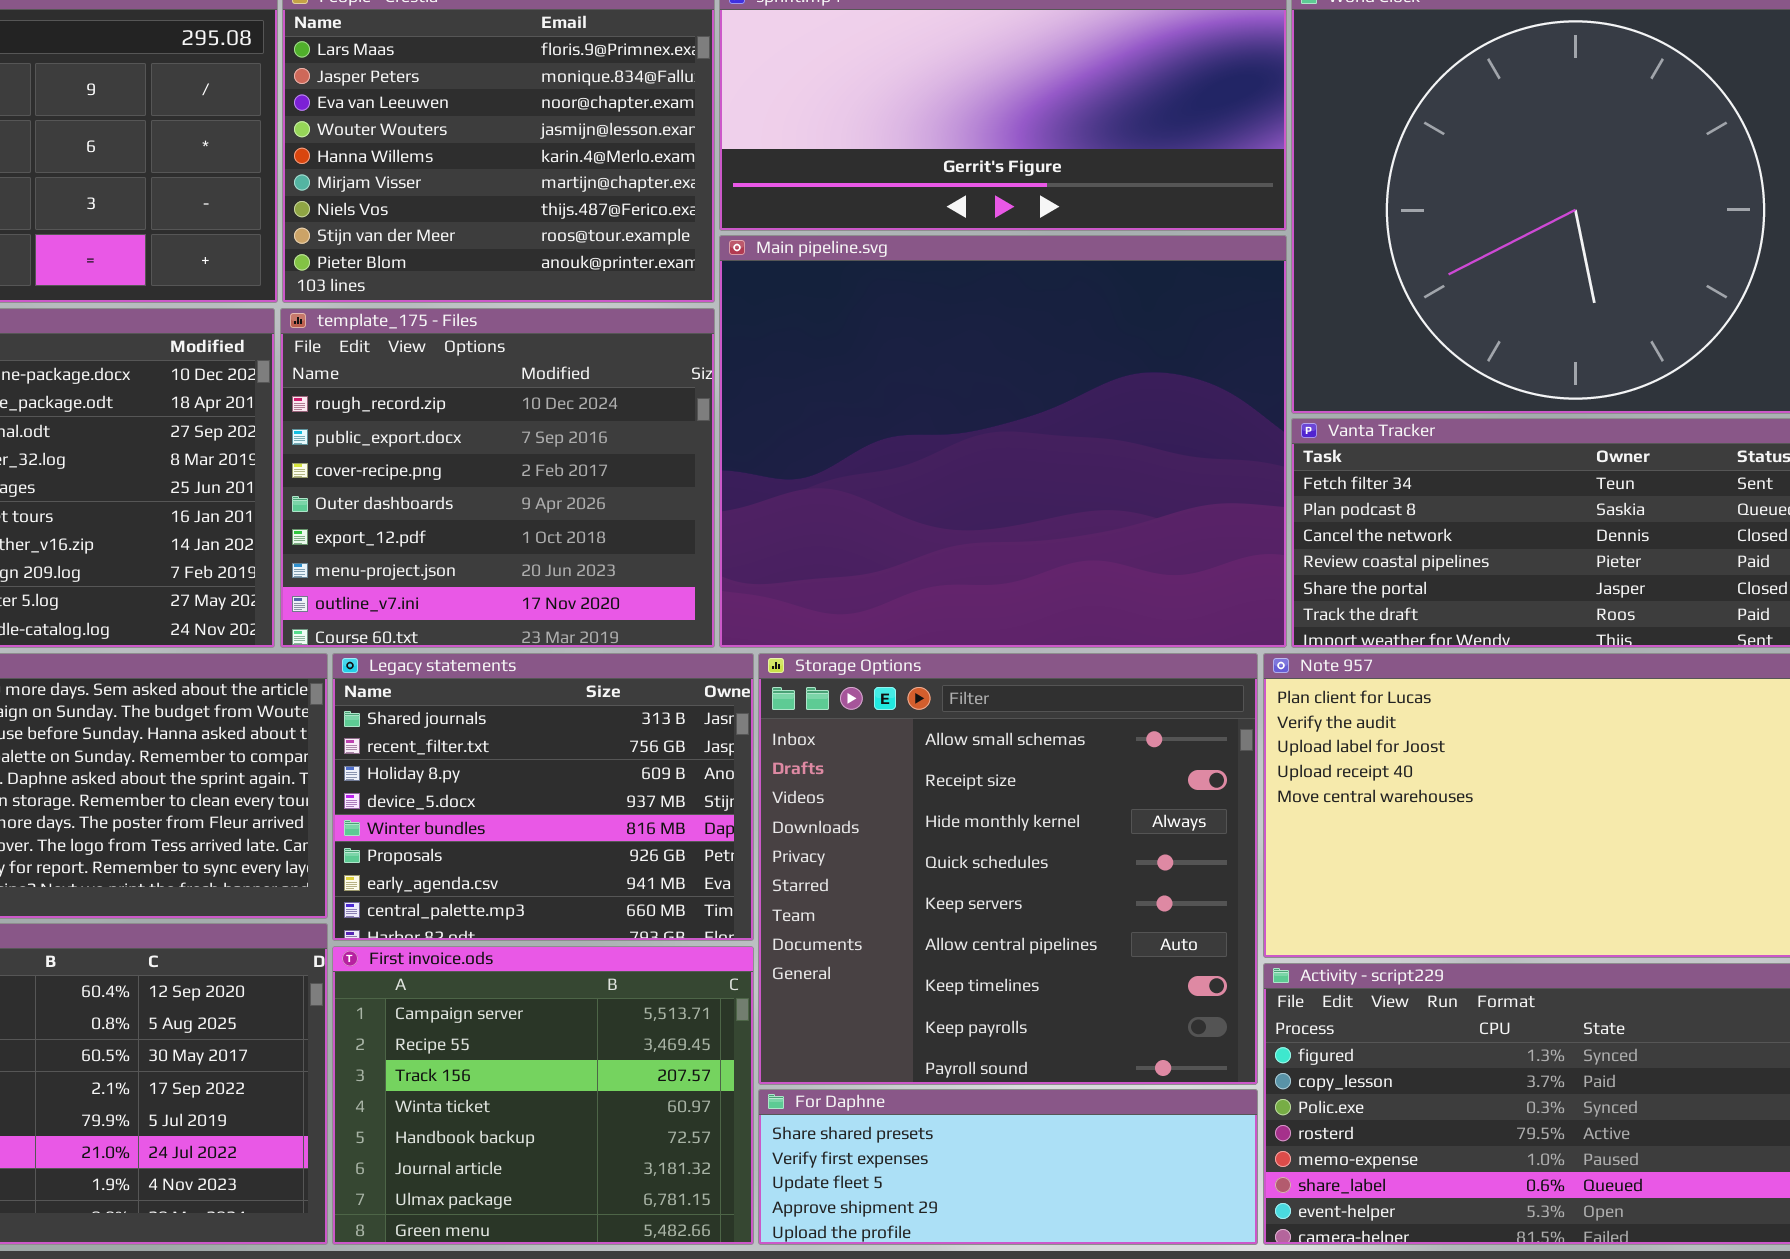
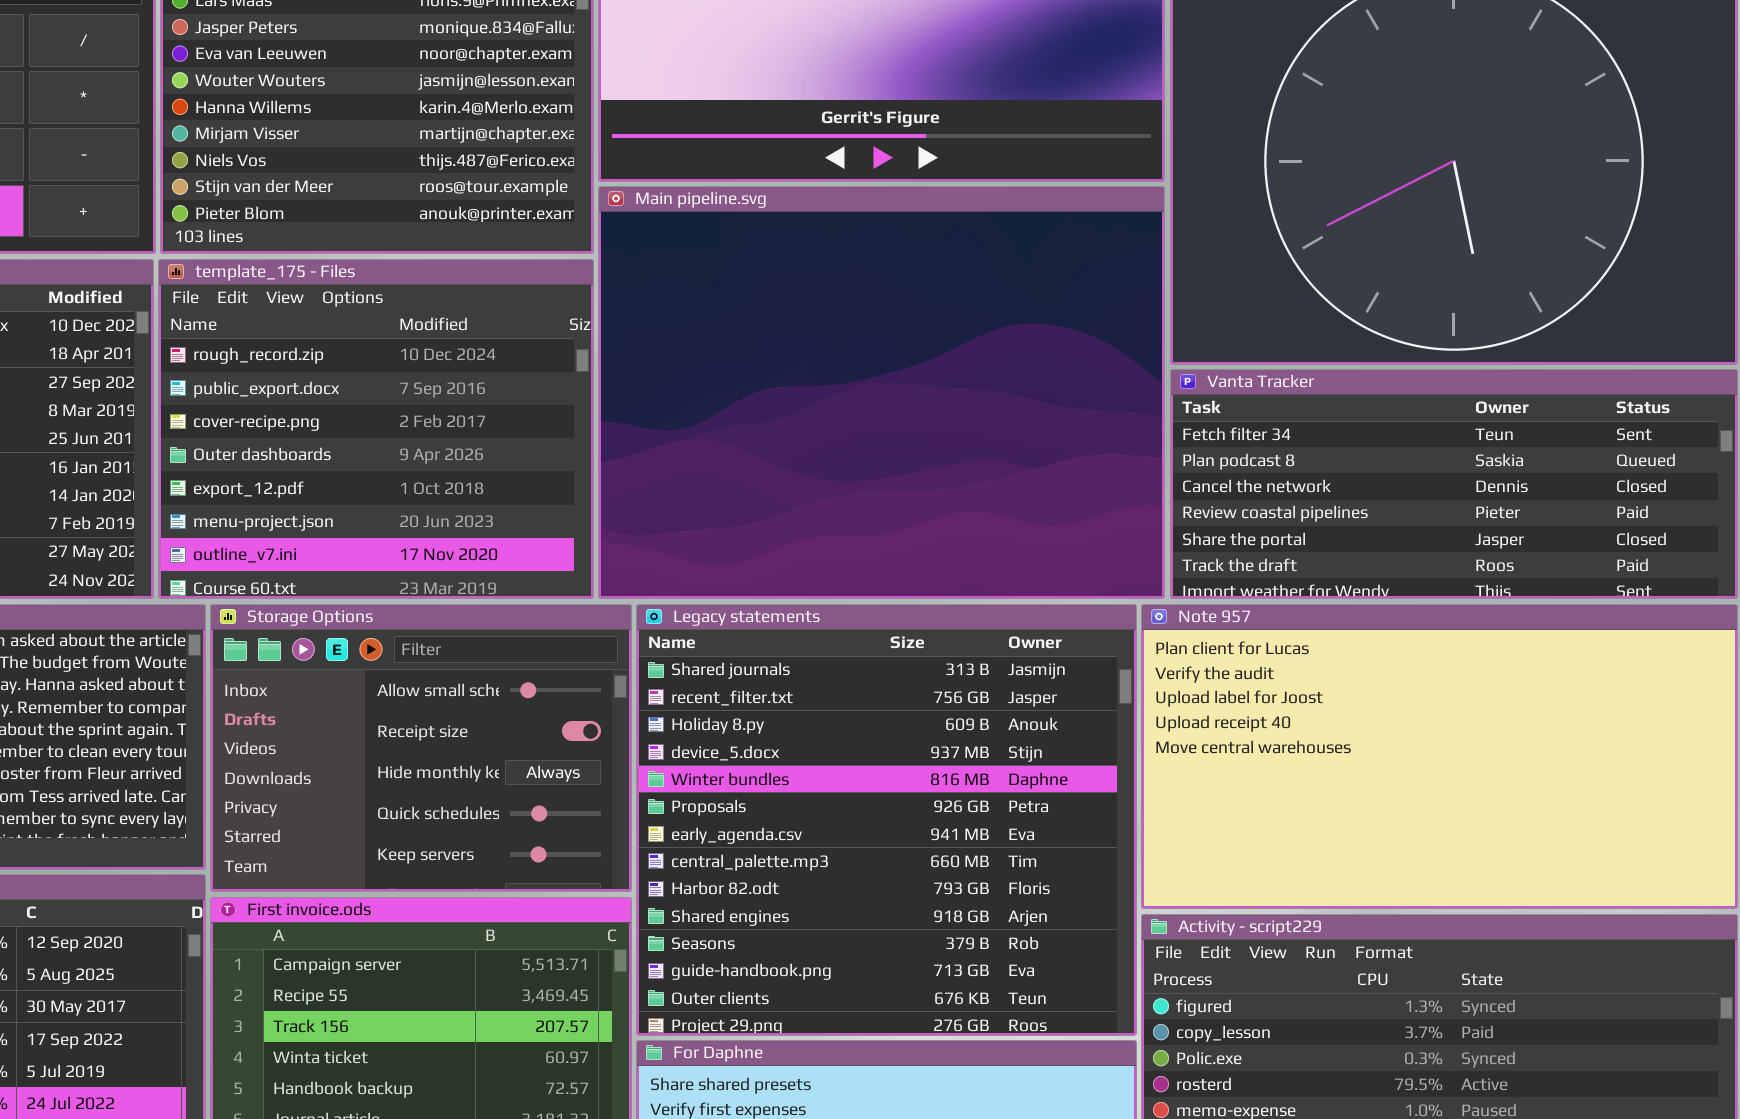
Legacy statements: [332,653,754,941] -> [636,604,1137,1036], moved, resized
Storage Options: [758,653,1258,1085] -> [210,604,632,892], moved, resized

